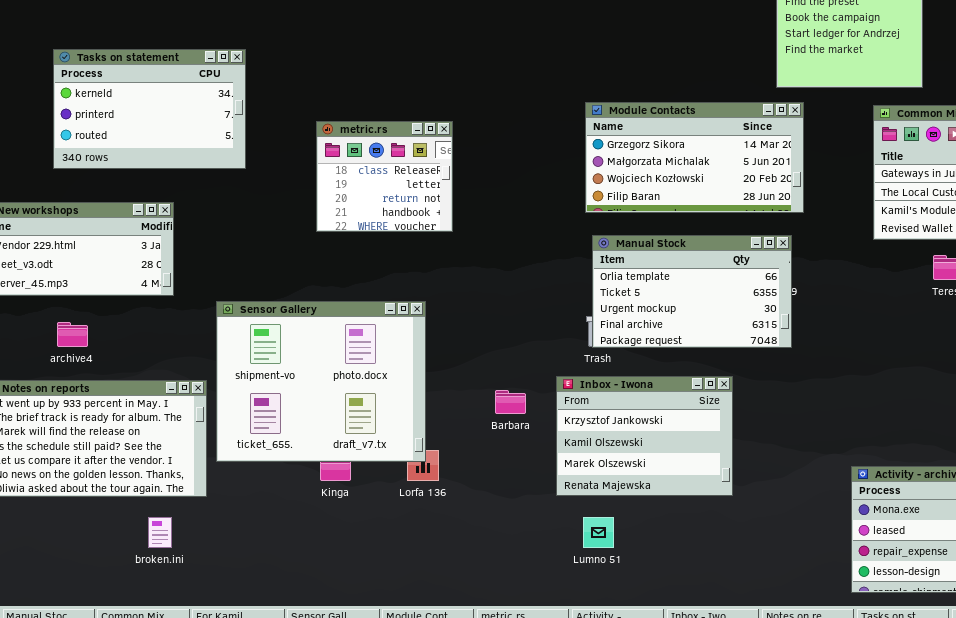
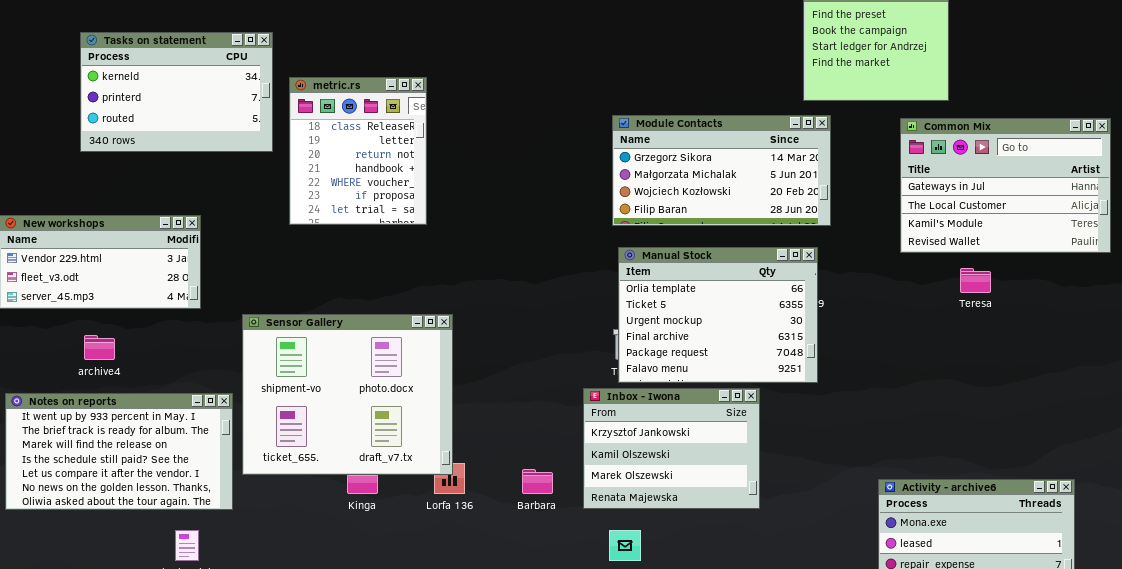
Tasks on statement: [53,49,246,169] -> [80,32,273,152], moved
metric.rs: [316,121,453,232] -> [289,77,427,225], moved, resized
Manual Stock: [592,235,792,348] -> [618,247,818,383], resized
Barbara: [495,390,526,414] -> [522,469,553,494], moved

